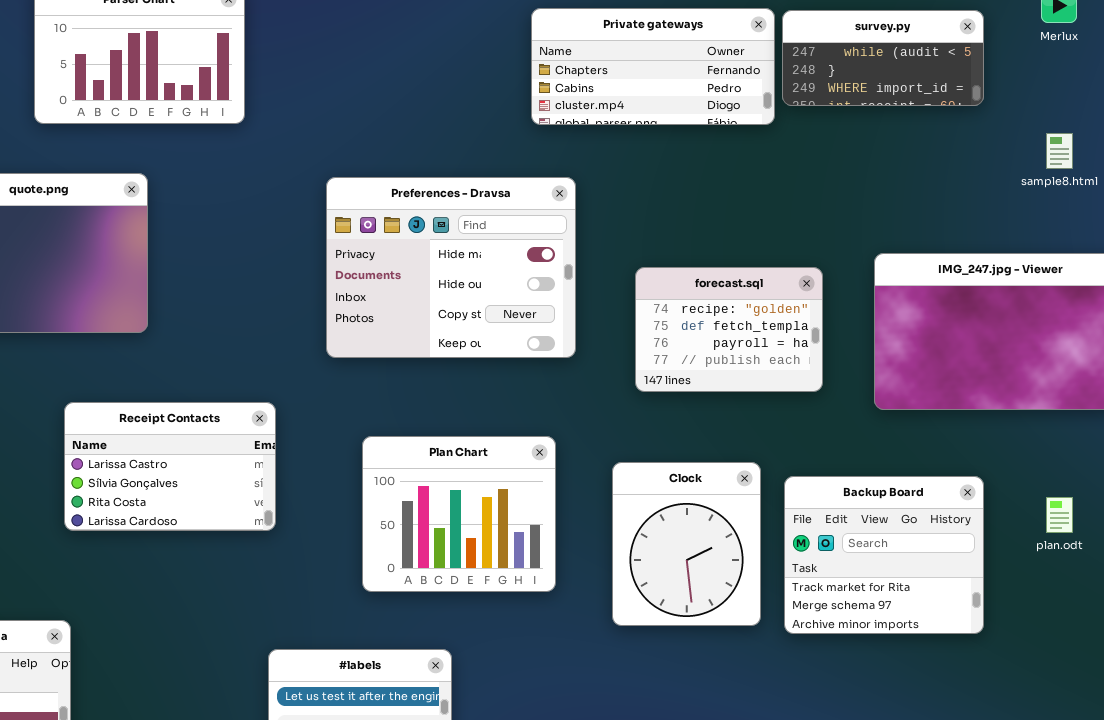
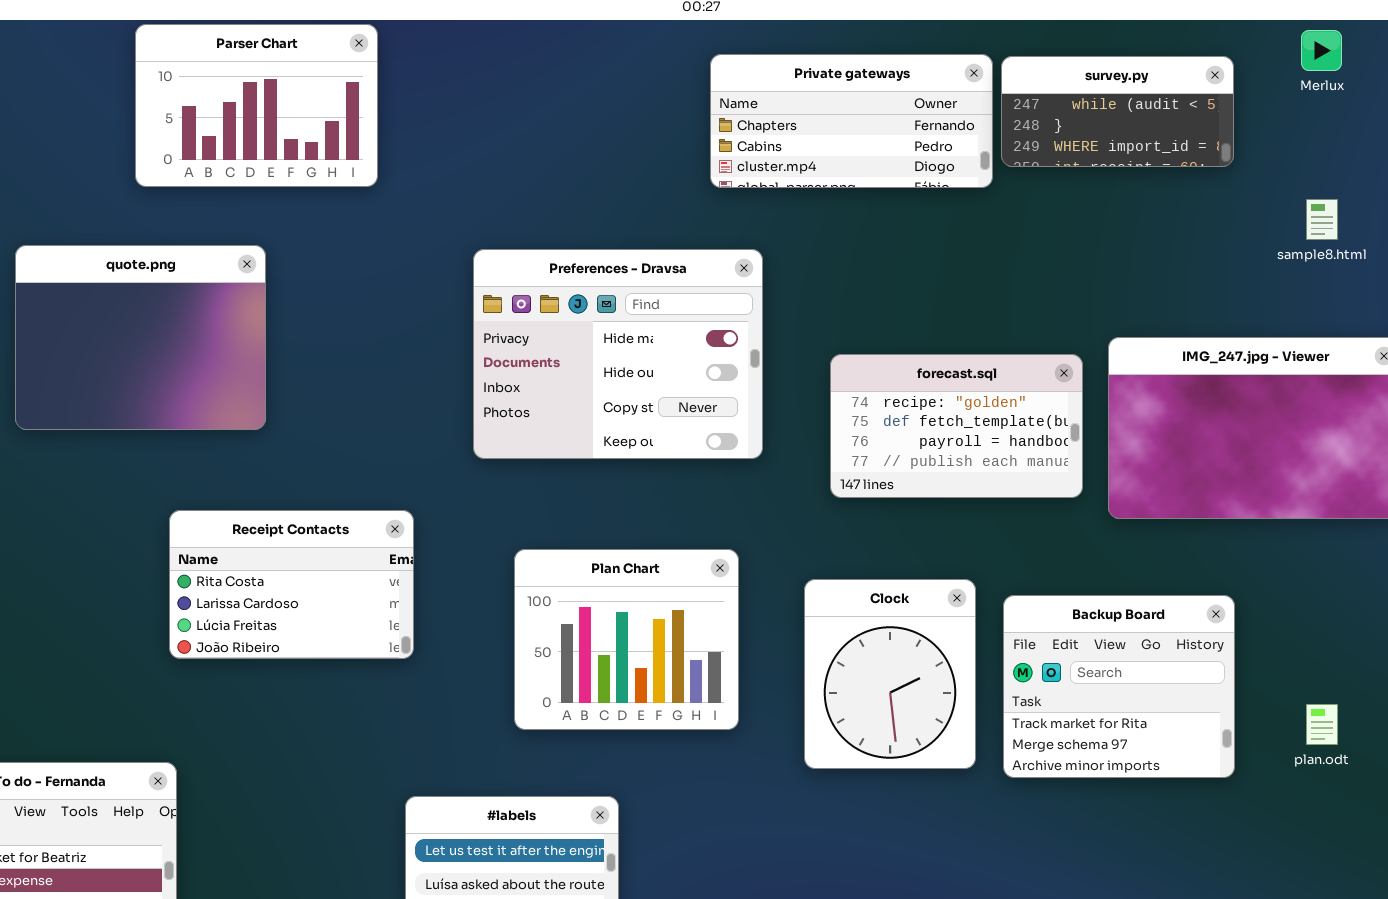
forecast.sql: [635,267,823,392] -> [830,354,1083,498], resized
Receipt Contacts: [64,402,276,531] -> [169,510,414,659], scrolled down 2 rows
plan.odt: [1046,497,1073,533] -> [1306,704,1338,745], moved

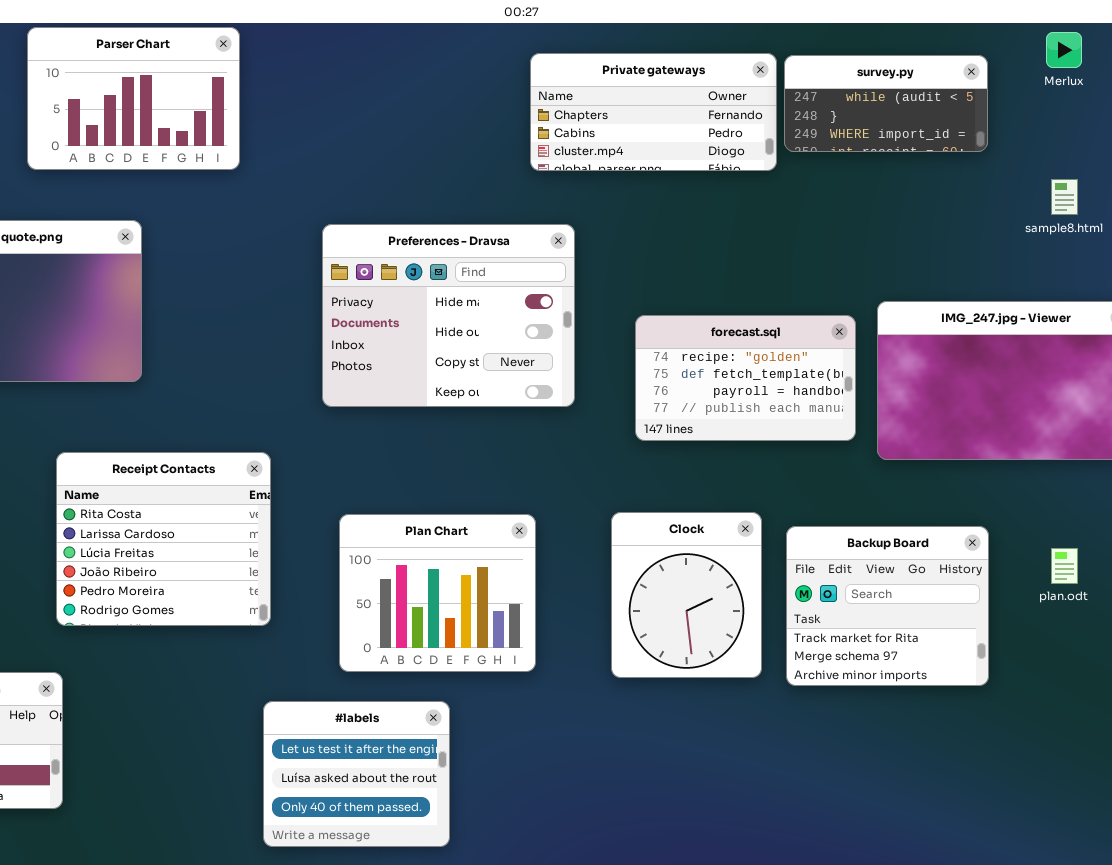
Receipt Contacts: [169,510,414,659] -> [56,452,271,626], resized
Plan Chart: [514,549,739,730] -> [339,514,536,672], moved
plan.odt: [1306,704,1338,745] -> [1051,548,1078,584], moved

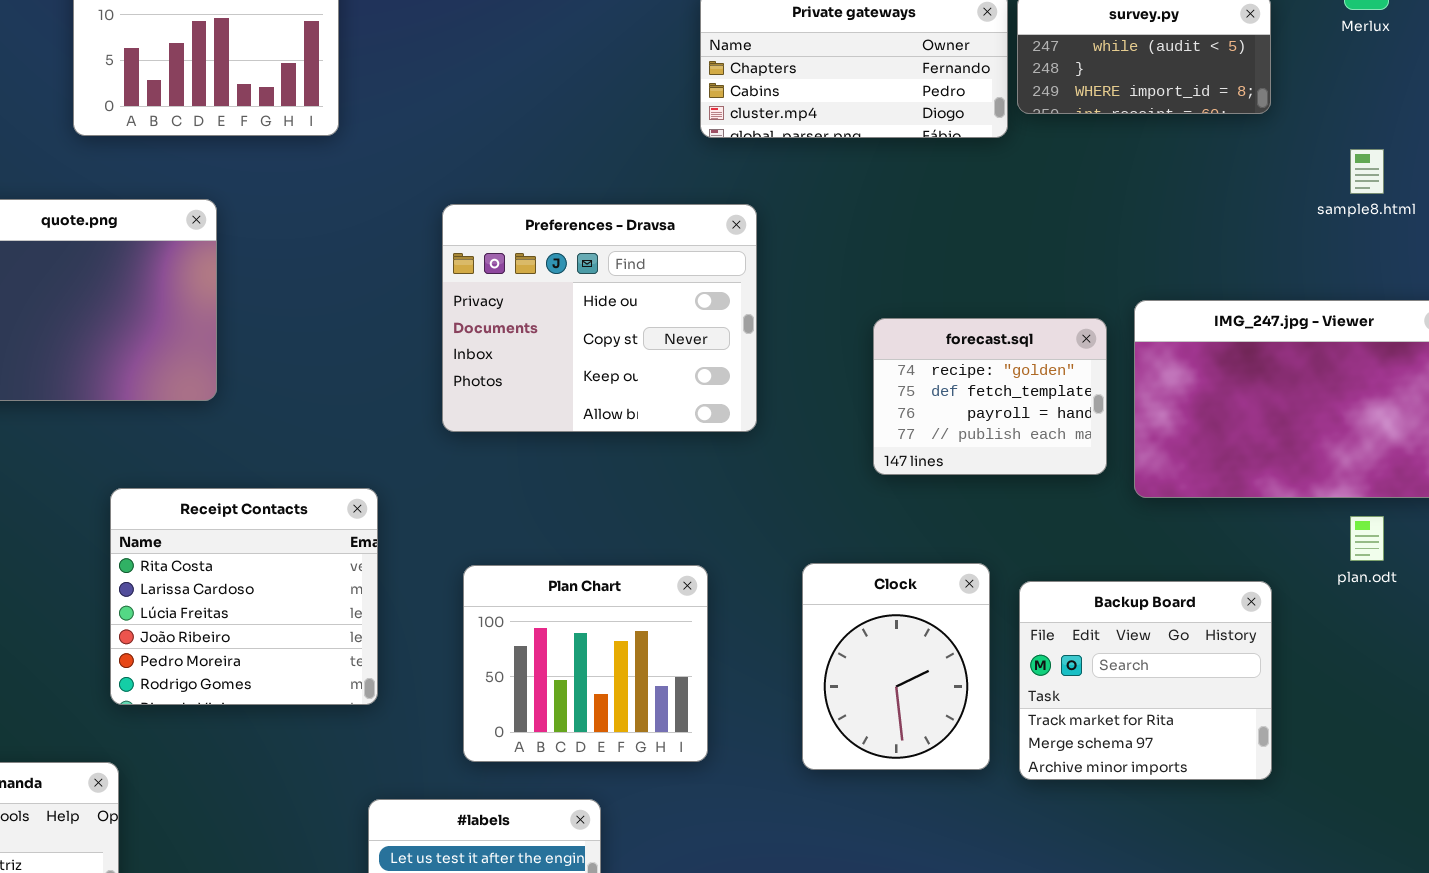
Preferences - Dravsa: [322,224,575,407] -> [442,204,757,432], scrolled down 1 row
forecast.sql: [635,315,856,441] -> [873,318,1107,475], resized
plan.odt: [1051,548,1078,584] -> [1350,516,1384,561], moved

